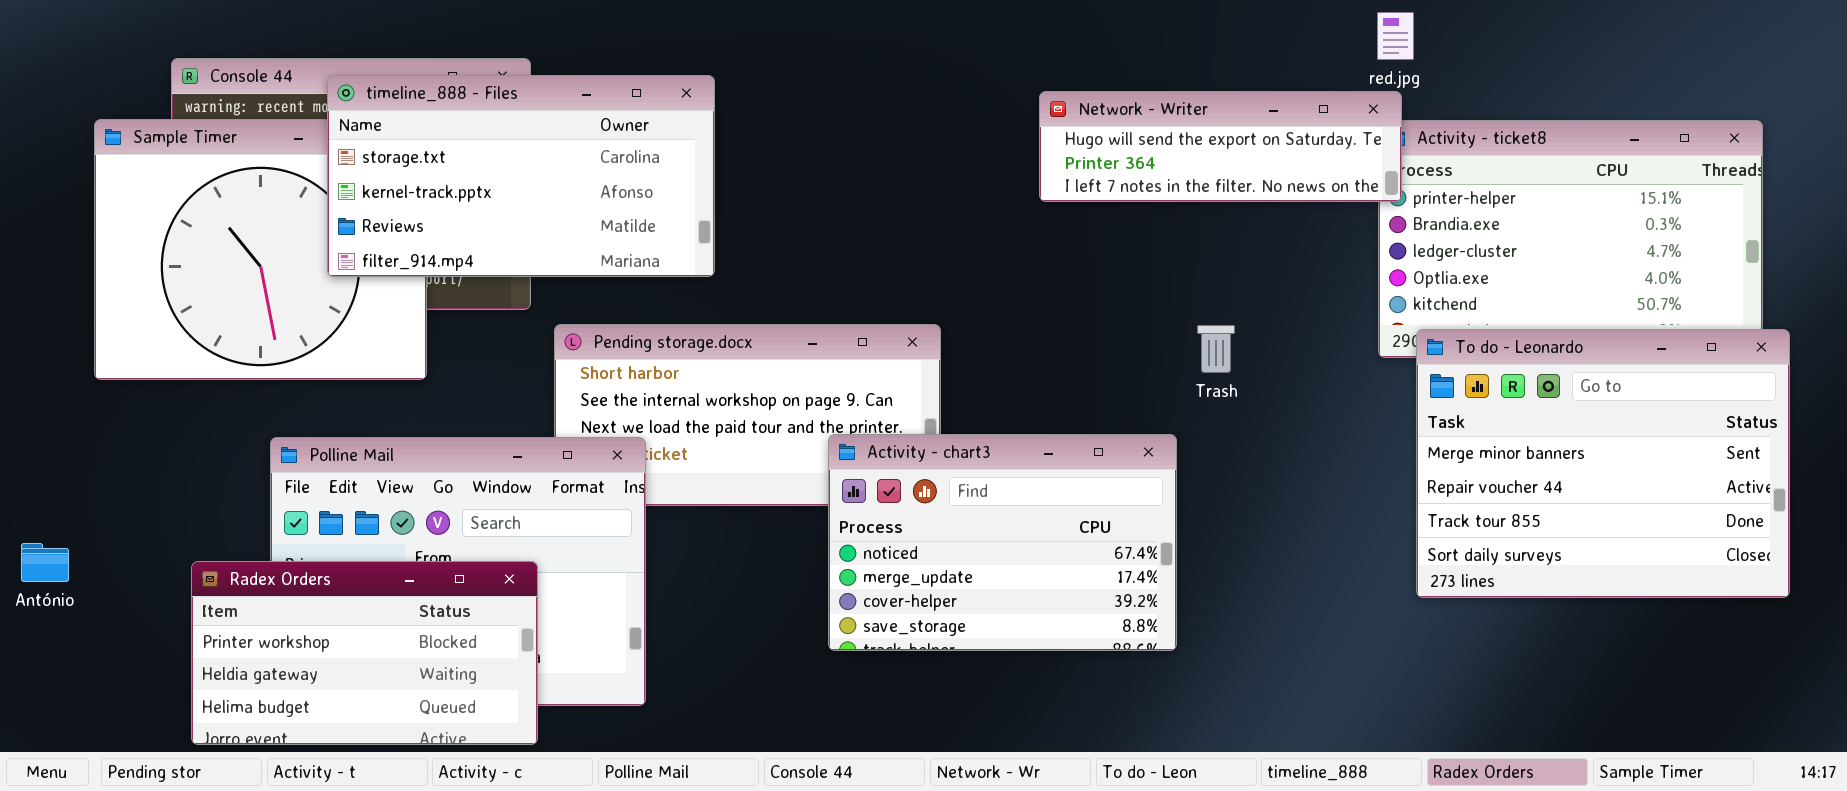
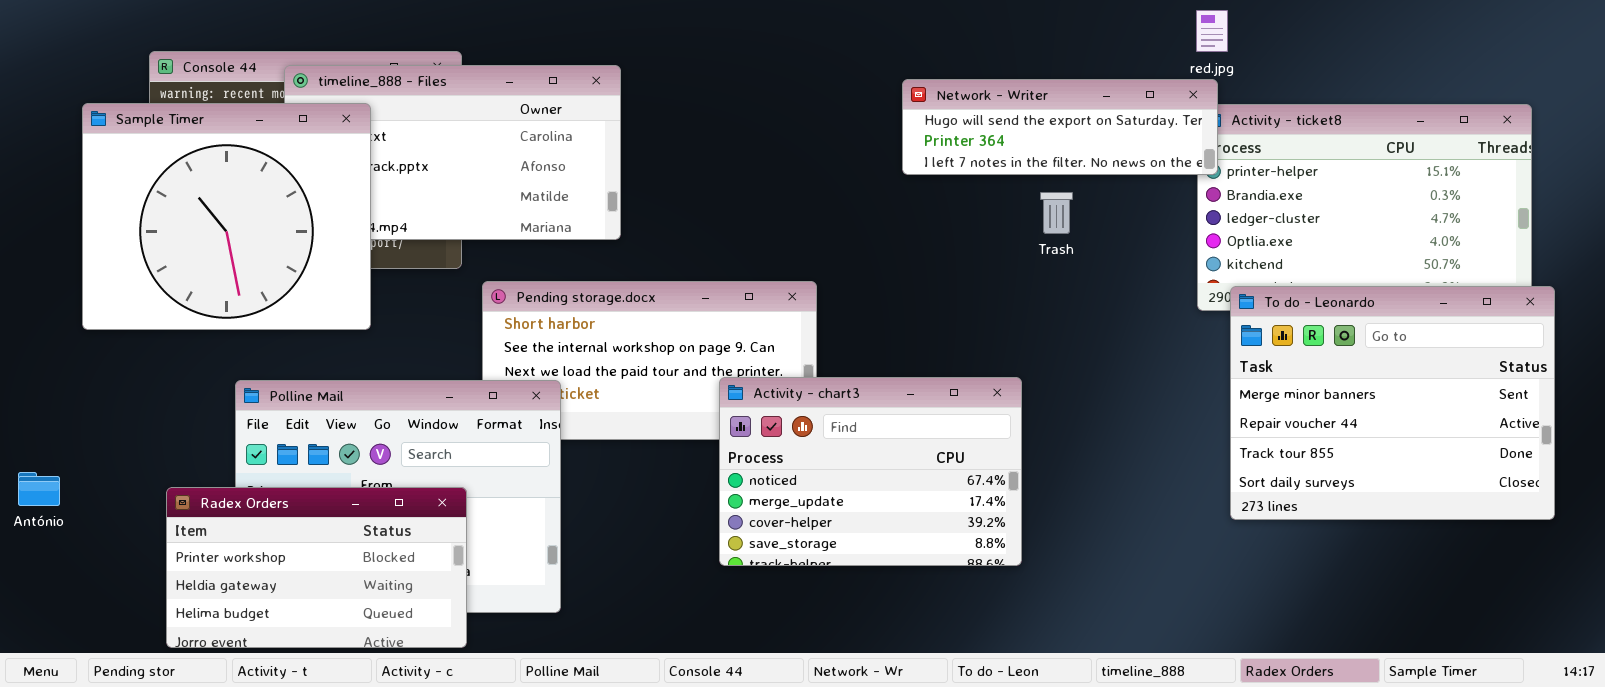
Sample Timer: [94,119,427,380] -> [82,103,371,330], raised
Trash: [1197,325,1235,373] -> [1040,192,1073,234], moved

